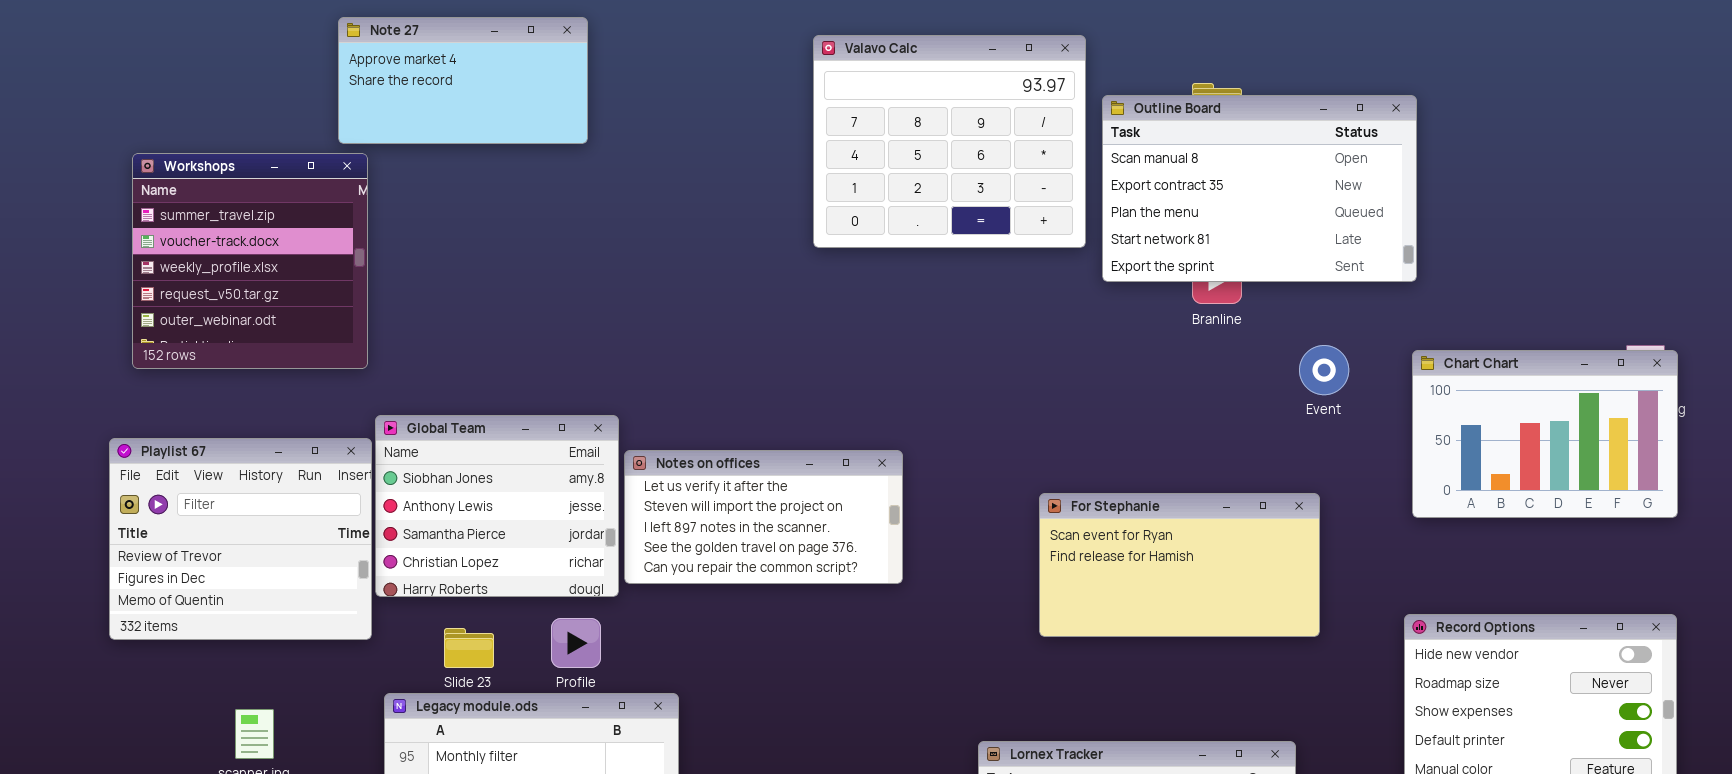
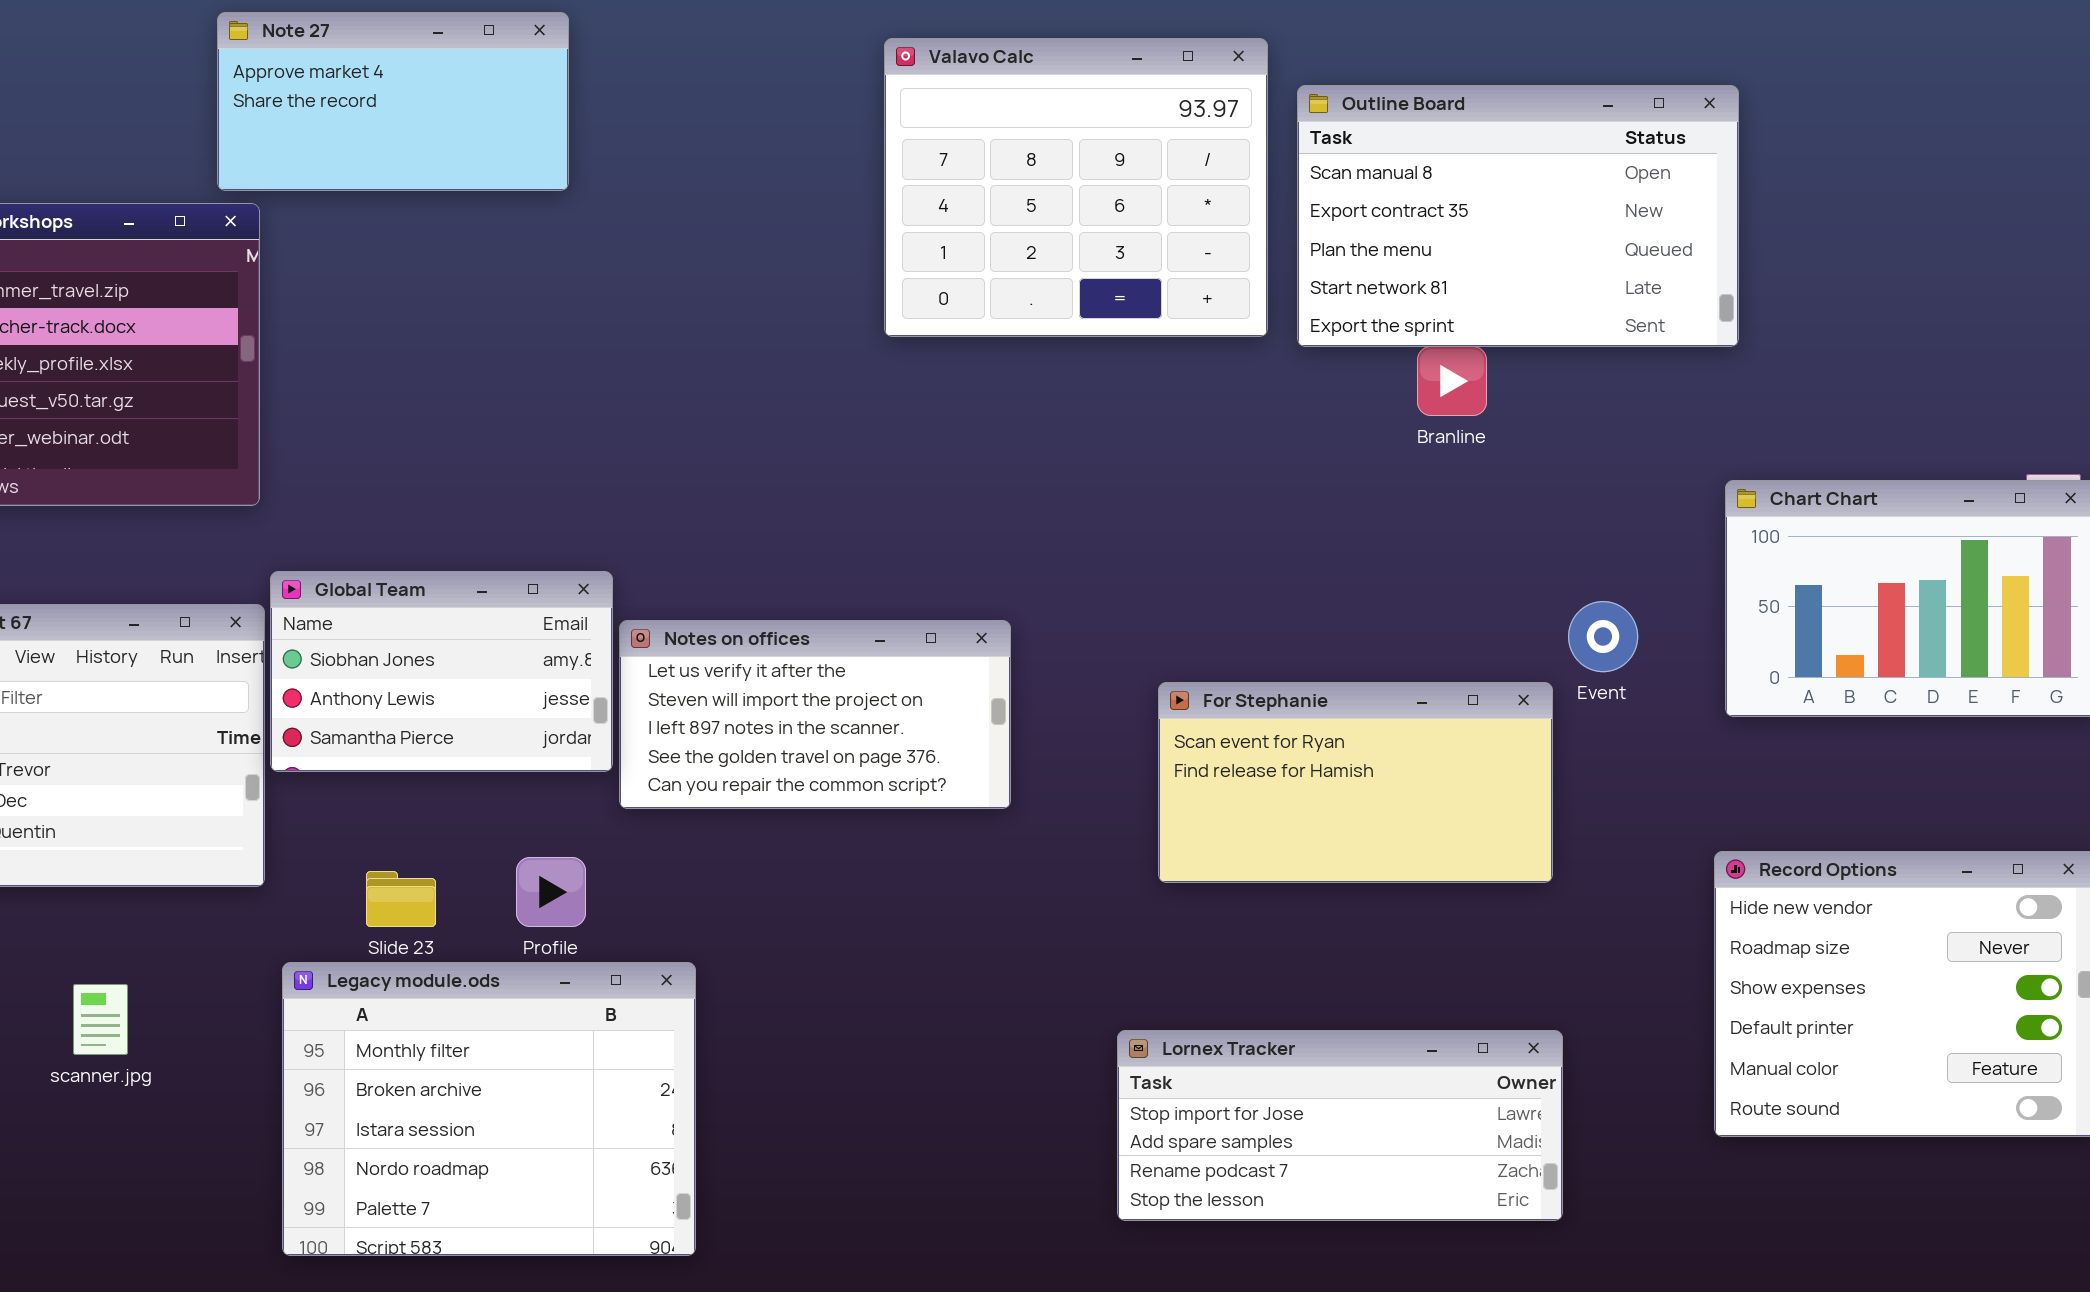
Outline Board: [1102,95,1417,282] -> [1297,85,1739,347], moved
Event: [1299,345,1349,395] -> [1568,601,1638,672], moved
Global Team: [375,415,619,597] -> [270,571,613,772], resized
For Stephanie: [1039,493,1320,637] -> [1158,682,1553,883], moved

